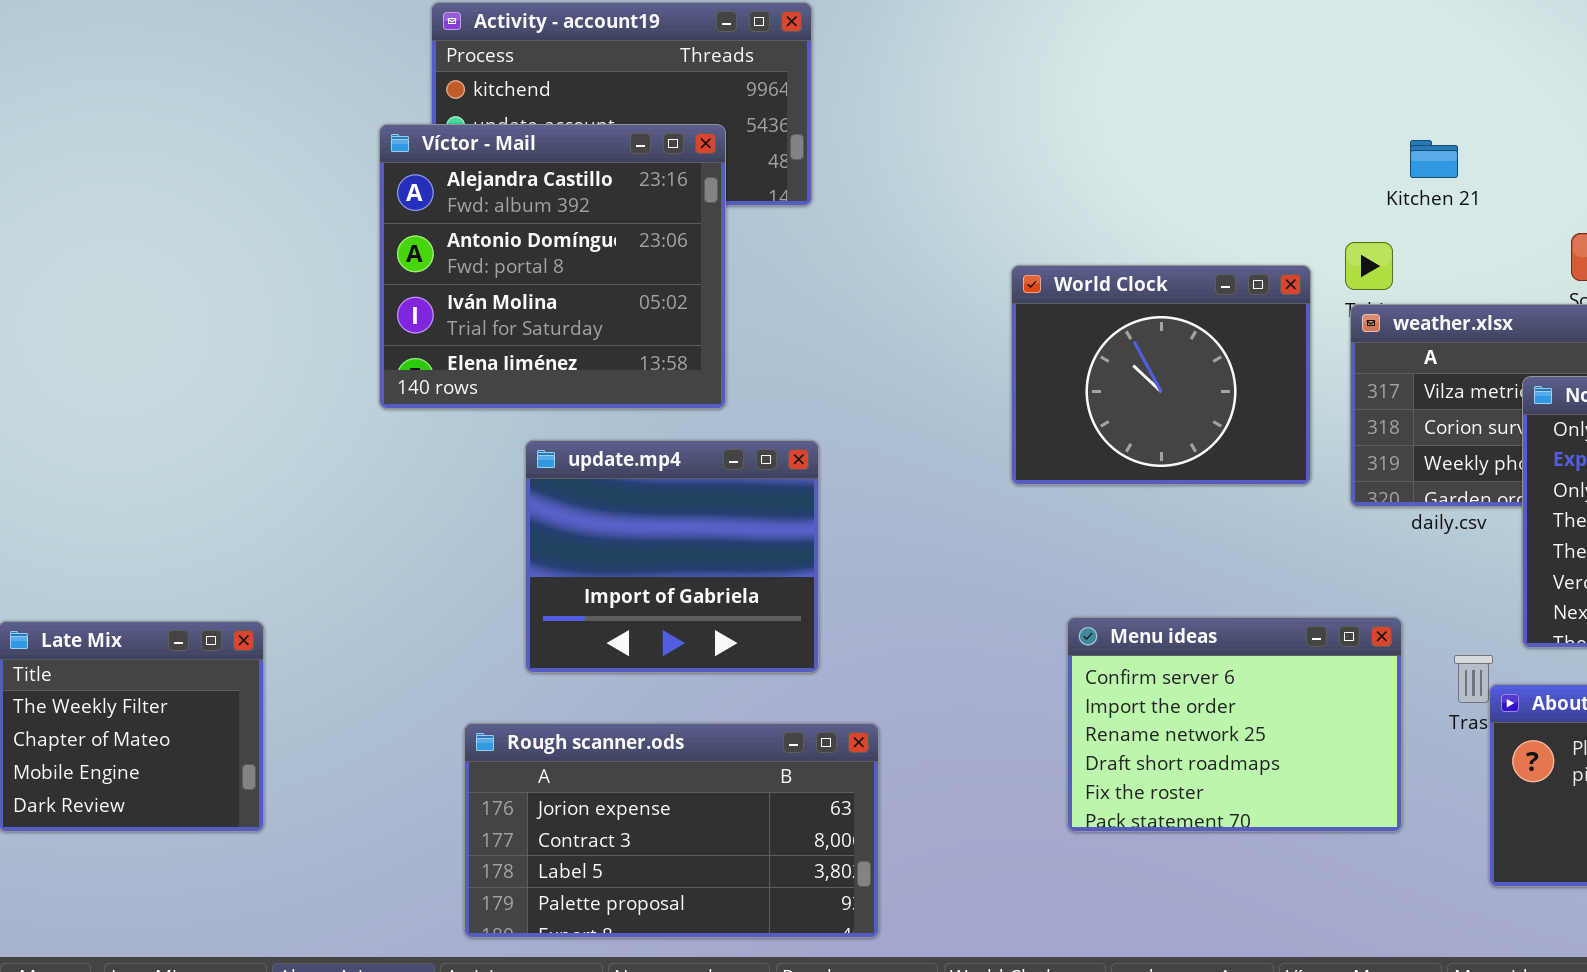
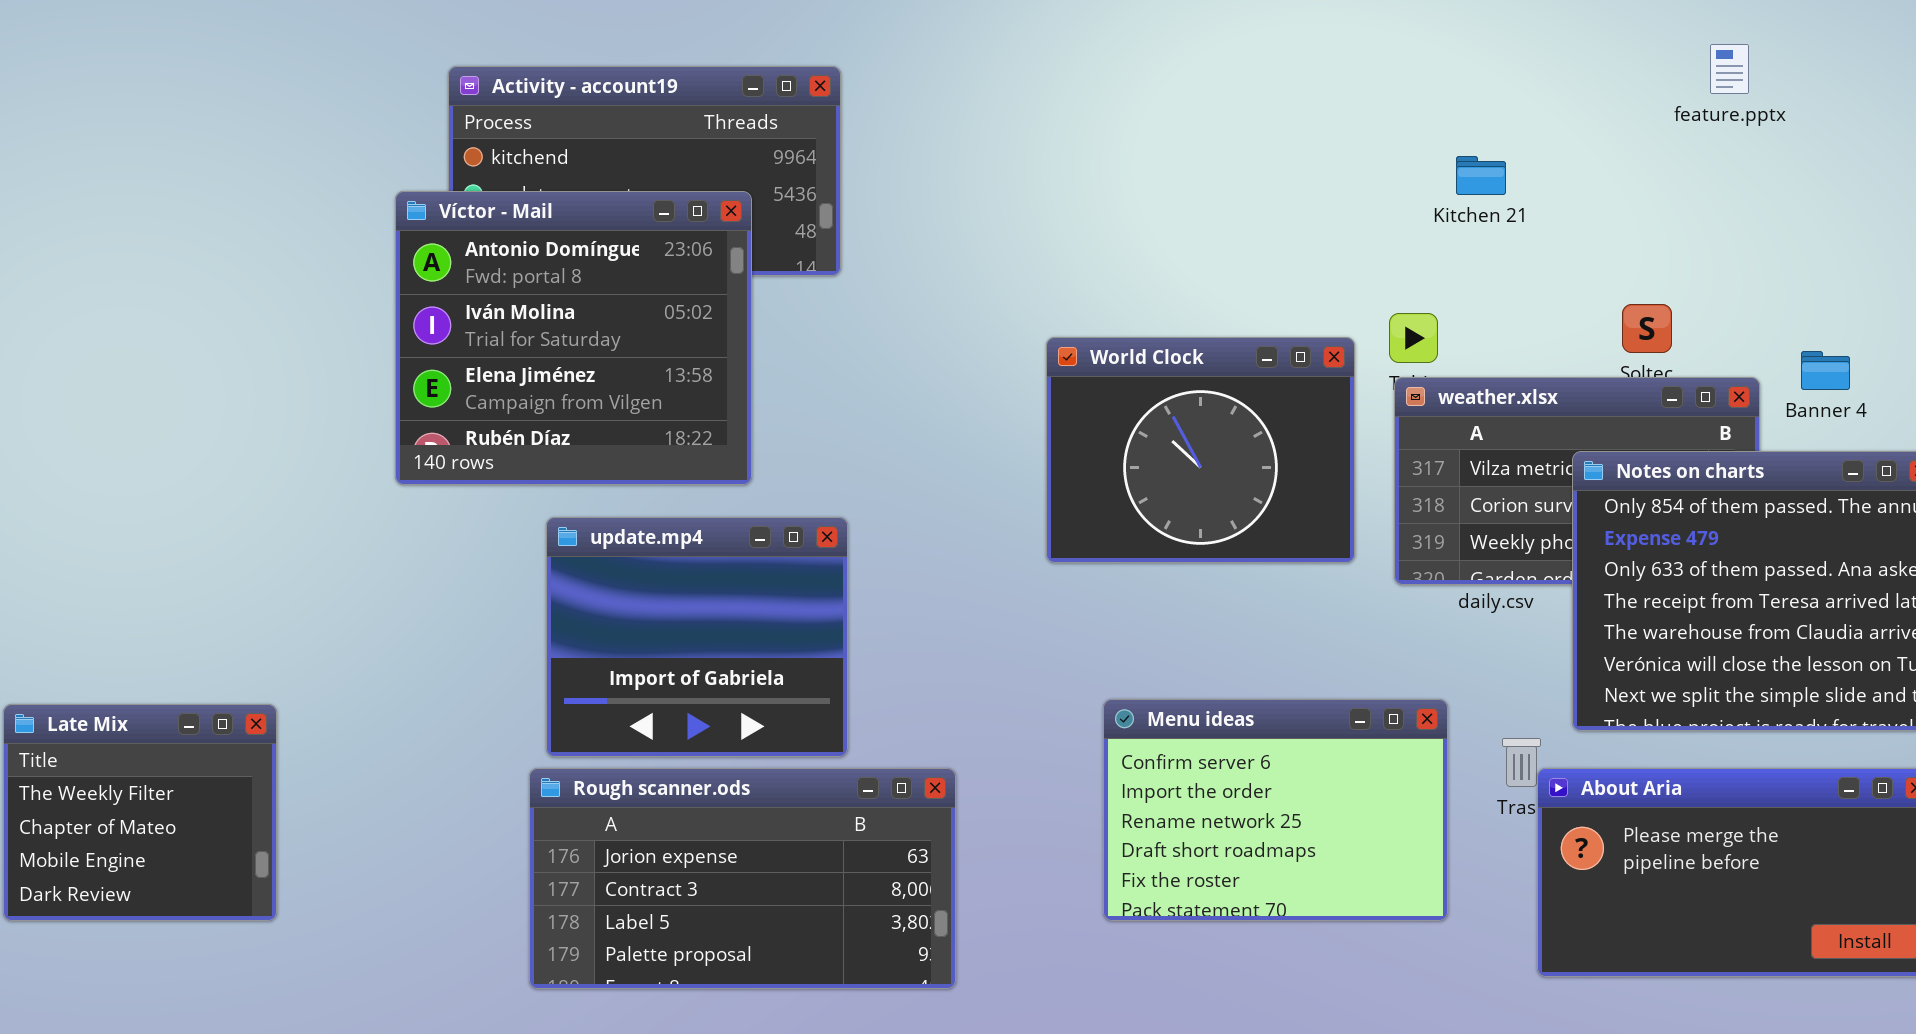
Víctor - Mail: [379,124,726,409] -> [395,191,752,485], scrolled down 1 row
Kitchen 21: [1410,140,1458,178] -> [1456,156,1506,195], moved
Rough scanner.ods: [464,723,879,938] -> [529,768,956,989], moved

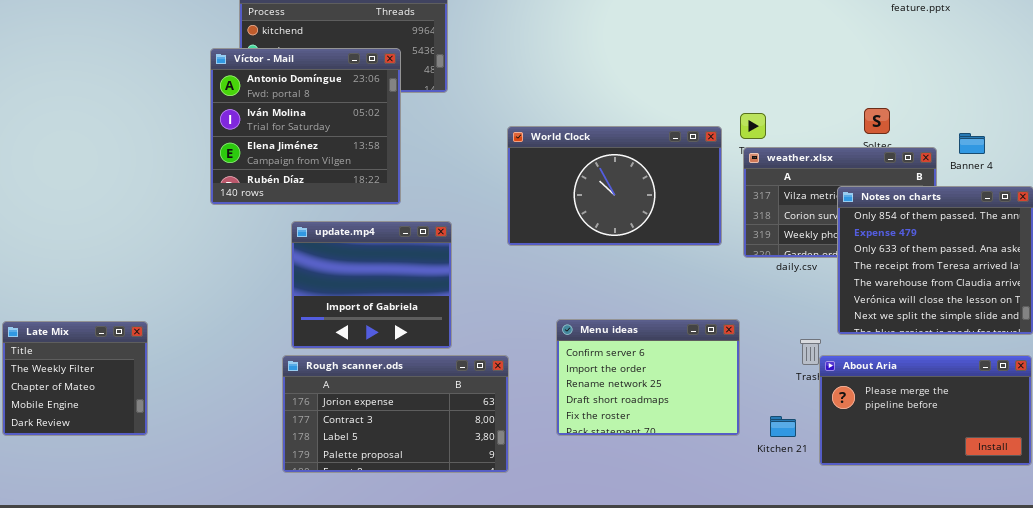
Kitchen 21: [1456,156,1506,195] -> [770,416,796,437], moved
World Clock: [1046,337,1355,563] -> [507,126,722,246], resized
Menu ideas: [1103,699,1448,921] -> [556,319,740,436], moved

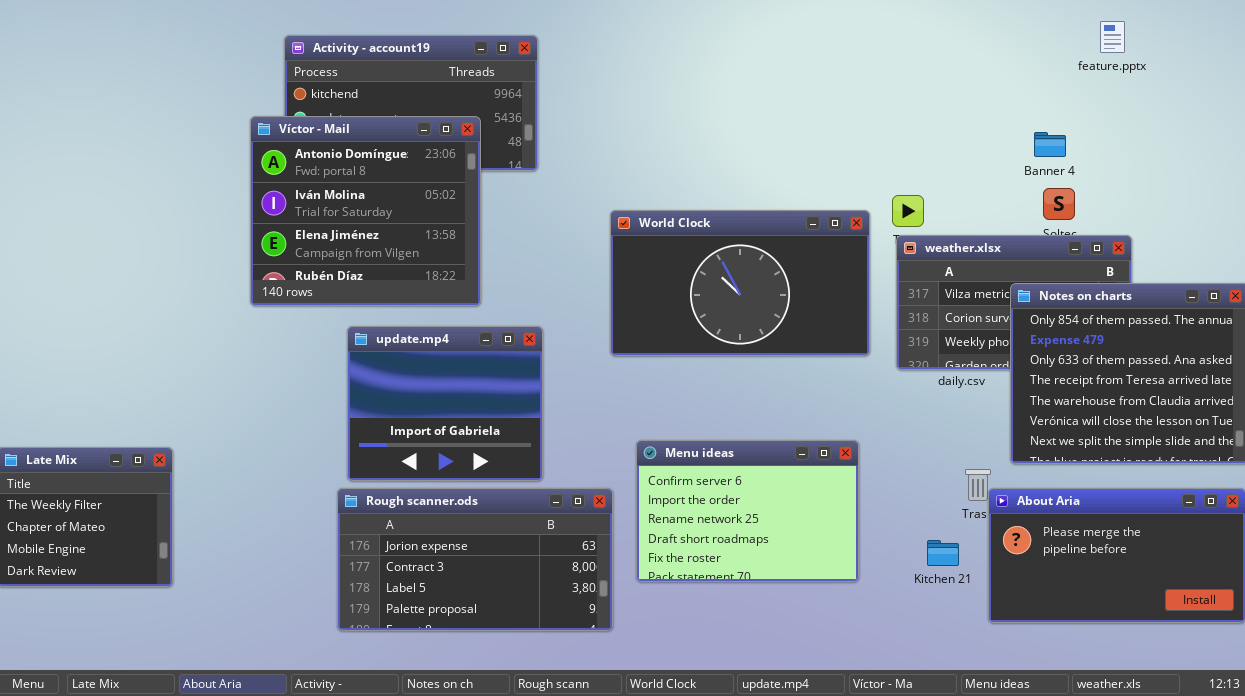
Banner 4: [959,133,985,154] -> [1034,132,1066,157], moved
Menu ideas: [556,319,740,436] -> [636,440,859,582], moved
Kitchen 21: [770,416,796,437] -> [927,540,959,566], moved

